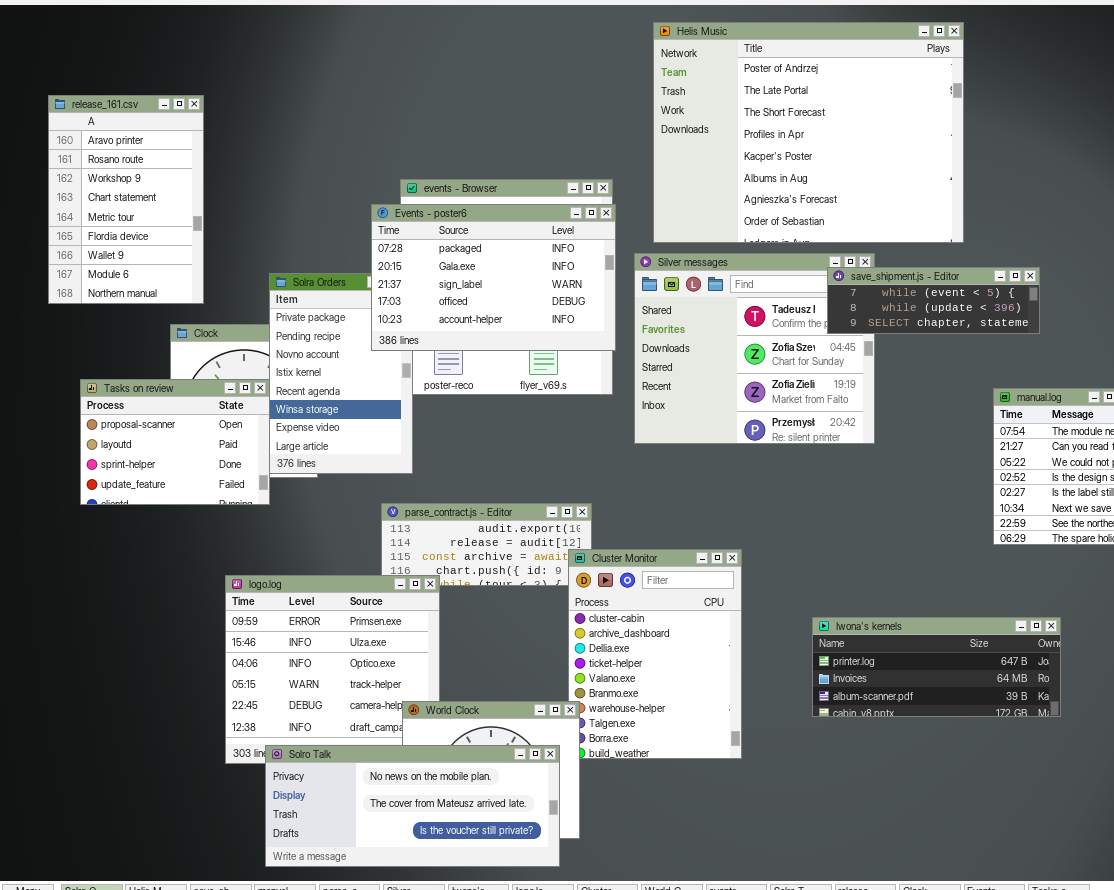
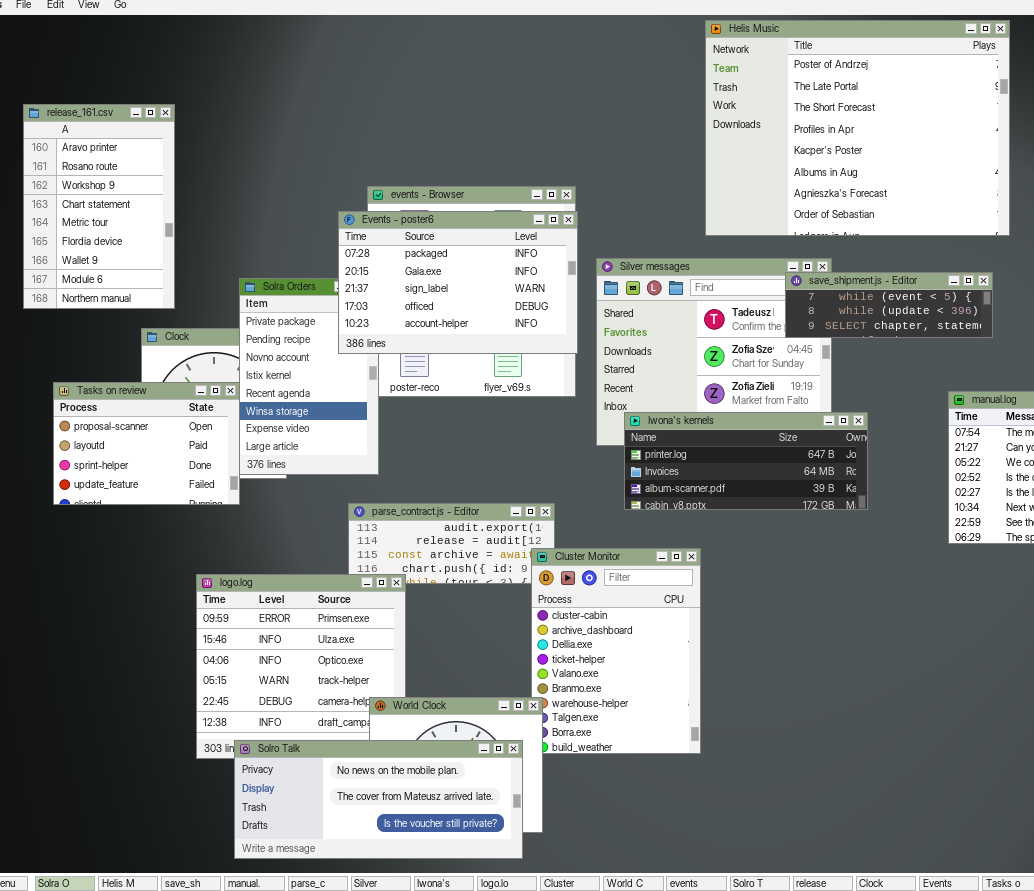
Helis Music: [653,22,964,243] -> [705,20,1010,236], moved
Iwona's kernels: [812,617,1061,717] -> [624,412,868,510], moved

